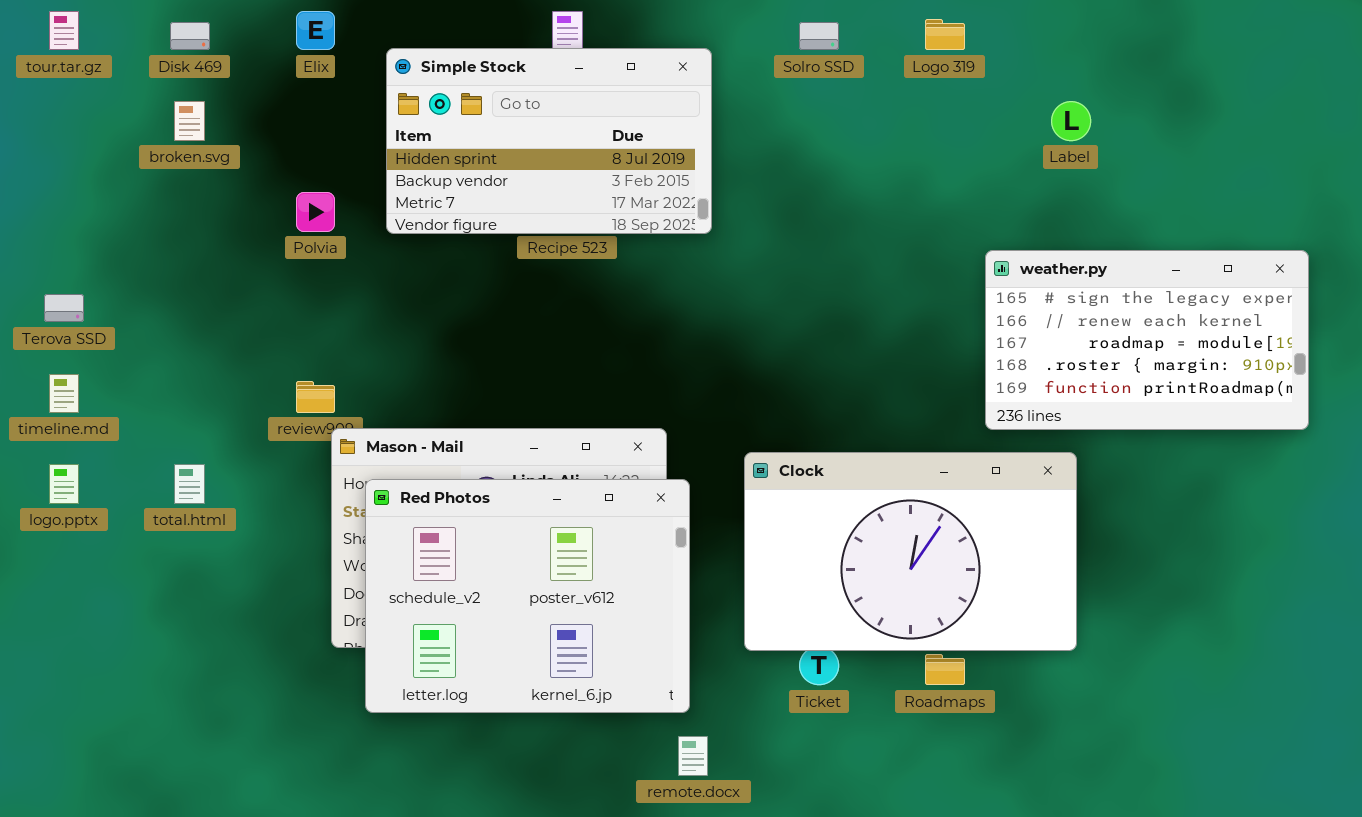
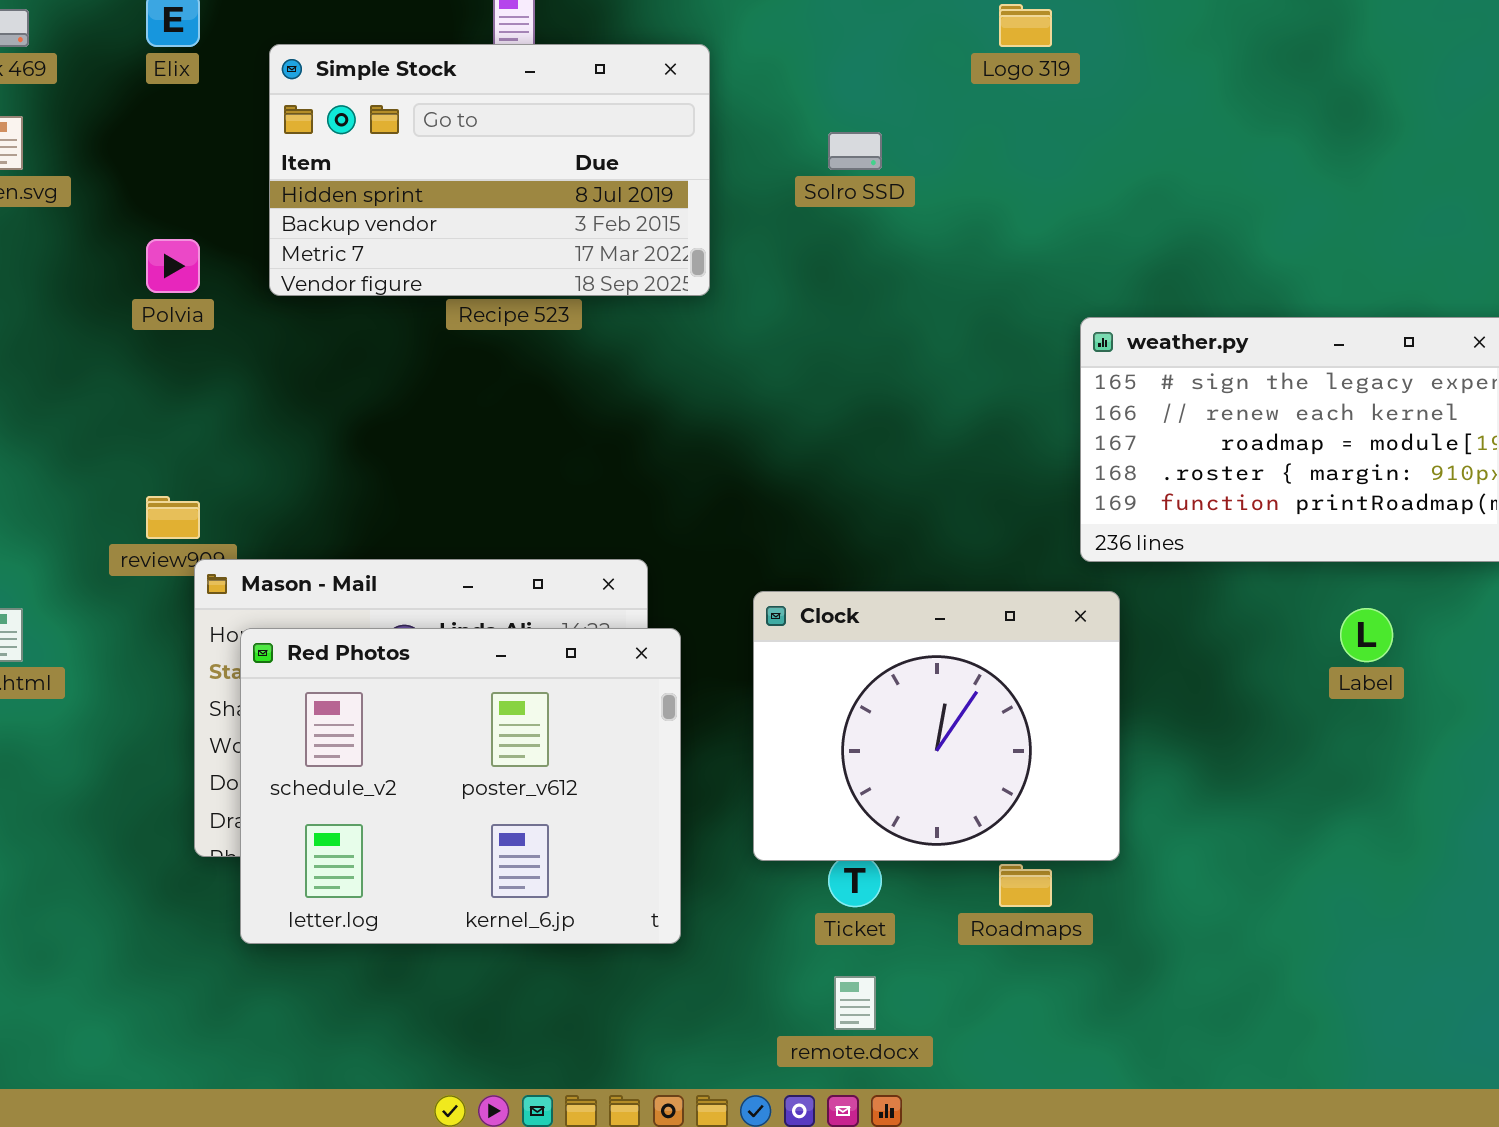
Solro SSD: [799,22,839,50] -> [828,132,882,170], moved
Label: [1051,101,1091,141] -> [1340,608,1393,662], moved
Clock: [744,452,1077,651] -> [753,591,1120,861], resized
remote.docx: [678,736,708,776] -> [834,976,876,1030], moved

